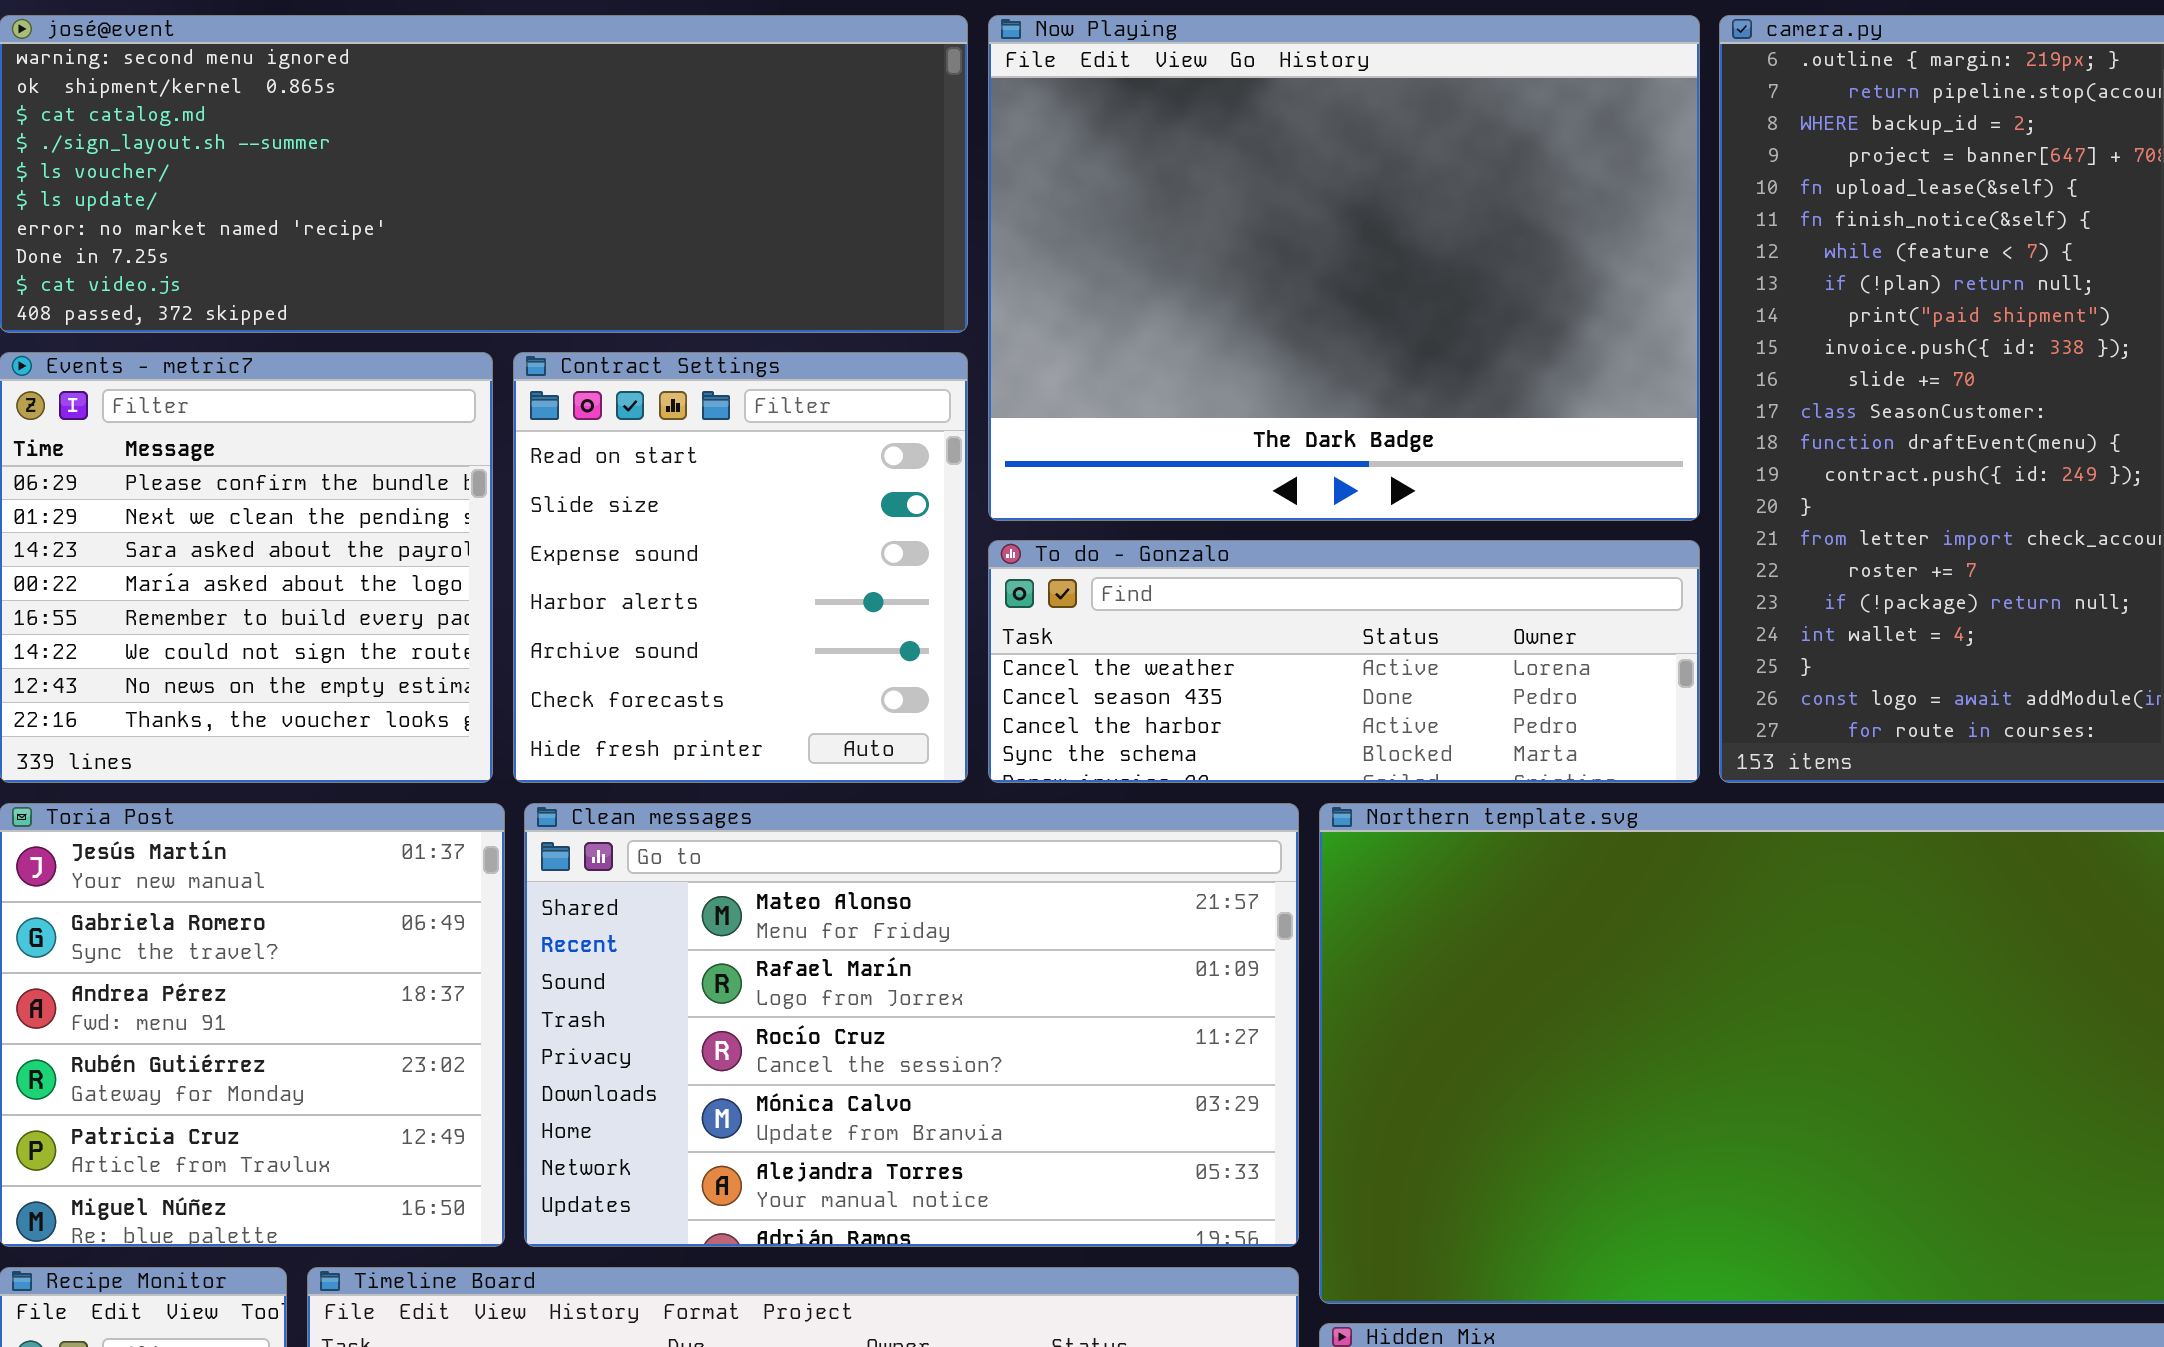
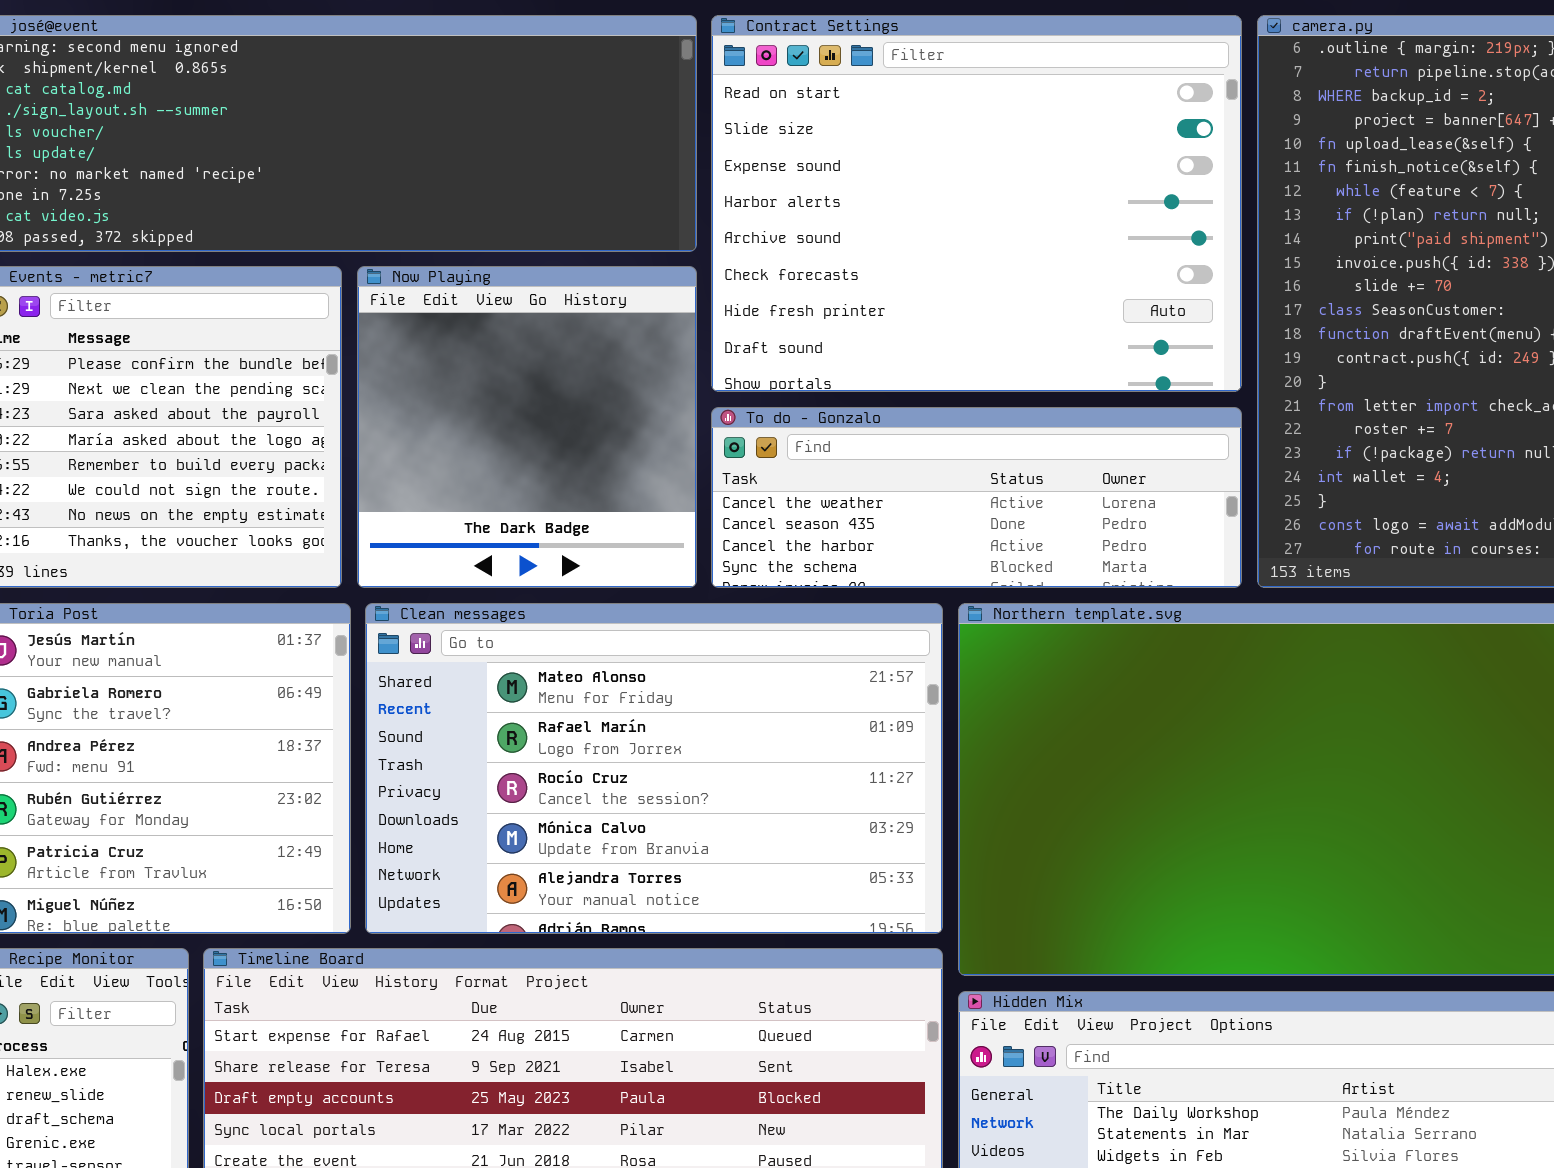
Now Playing: [988,15,1700,521] -> [357,266,697,588], moved, resized
Contract Settings: [513,352,968,783] -> [711,15,1242,392], moved, resized

